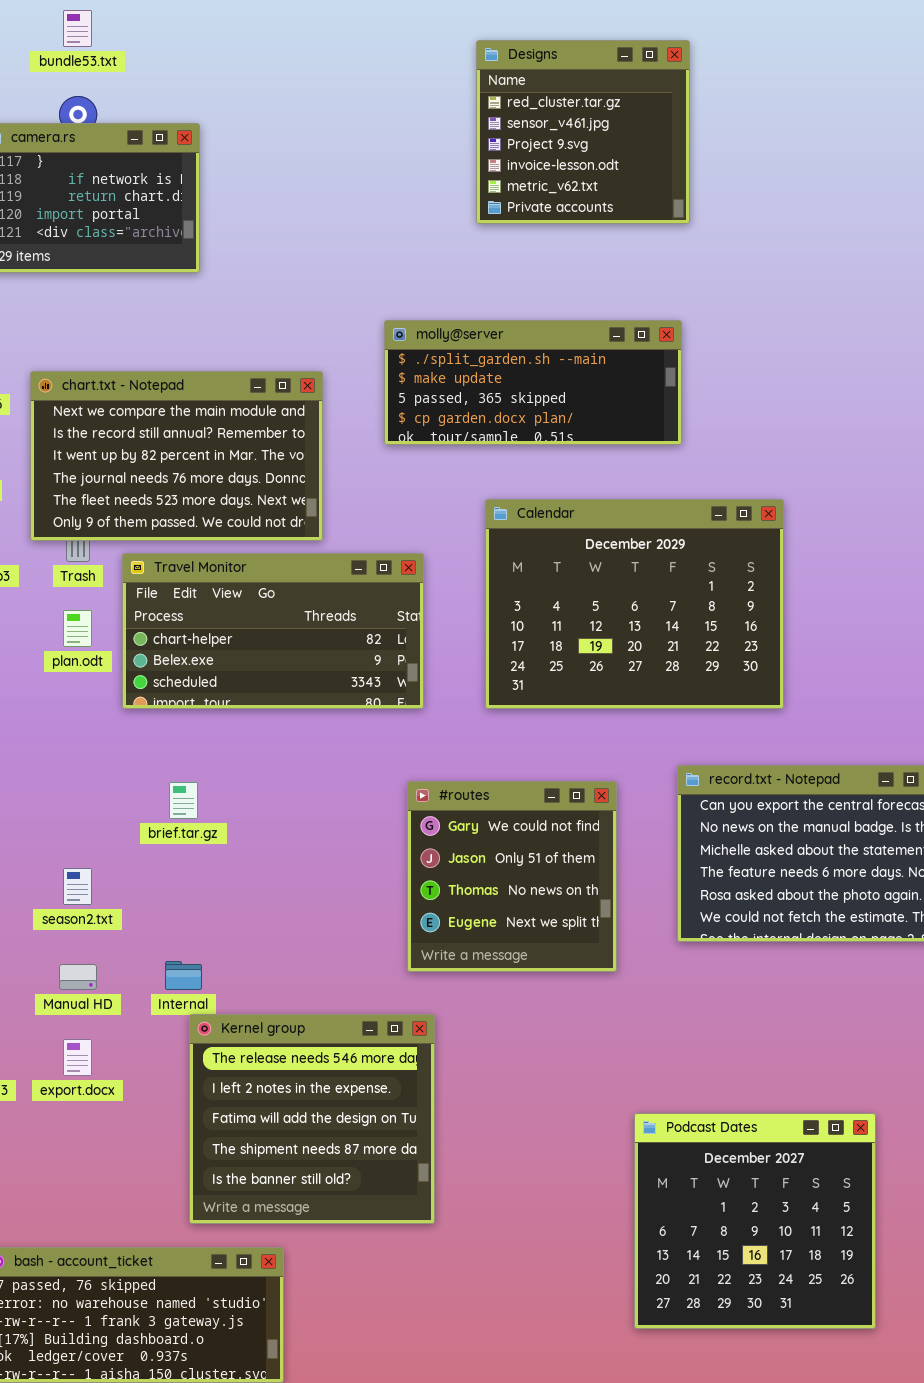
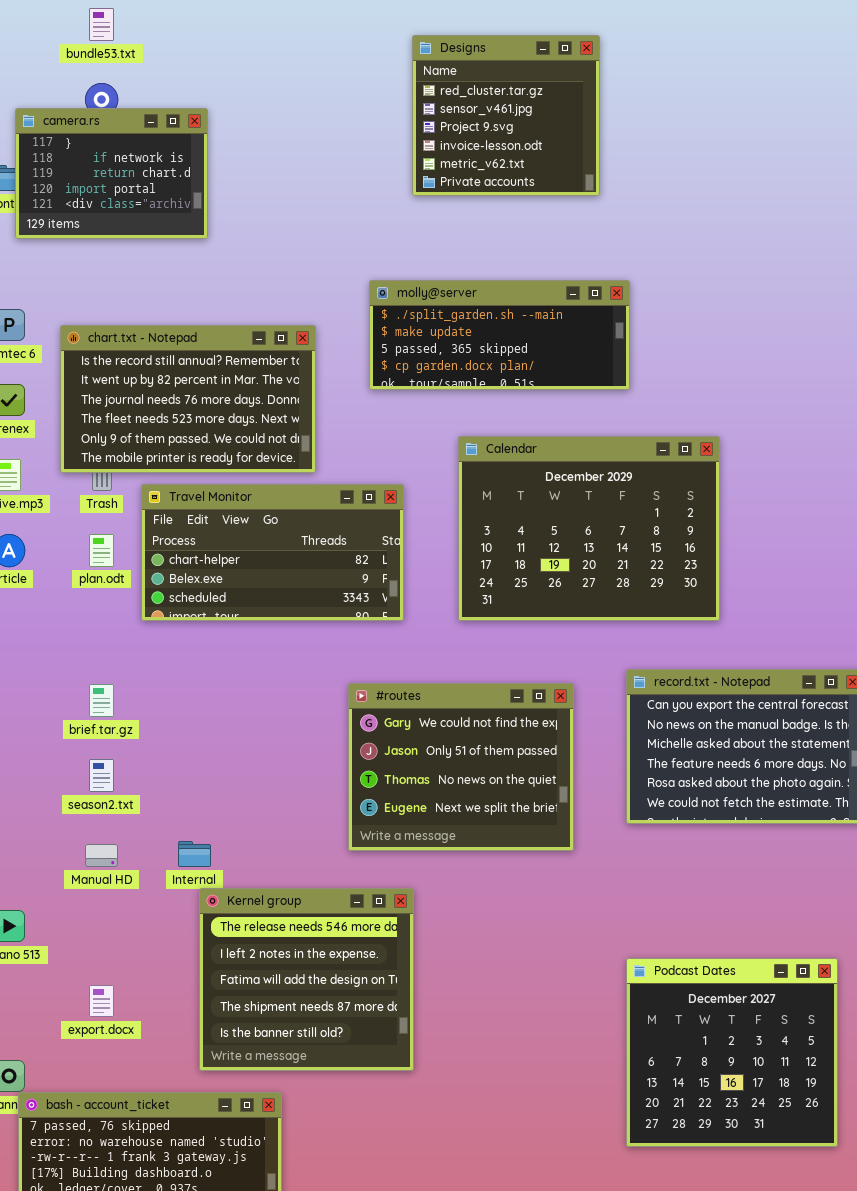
Designs: [476,40,690,224] -> [412,35,600,196], moved
chart.txt - Notepad: [30,371,323,541] -> [60,325,316,473], scrolled down 1 row
#routes: [407,781,617,972] -> [348,683,574,851], resized
brief.tar.gz: [169,782,198,819] -> [89,684,114,717], moved
export.docx: [63,1039,92,1076] -> [89,985,114,1017], moved
Podcast Dates: [634,1113,876,1329] -> [626,958,838,1147], moved

